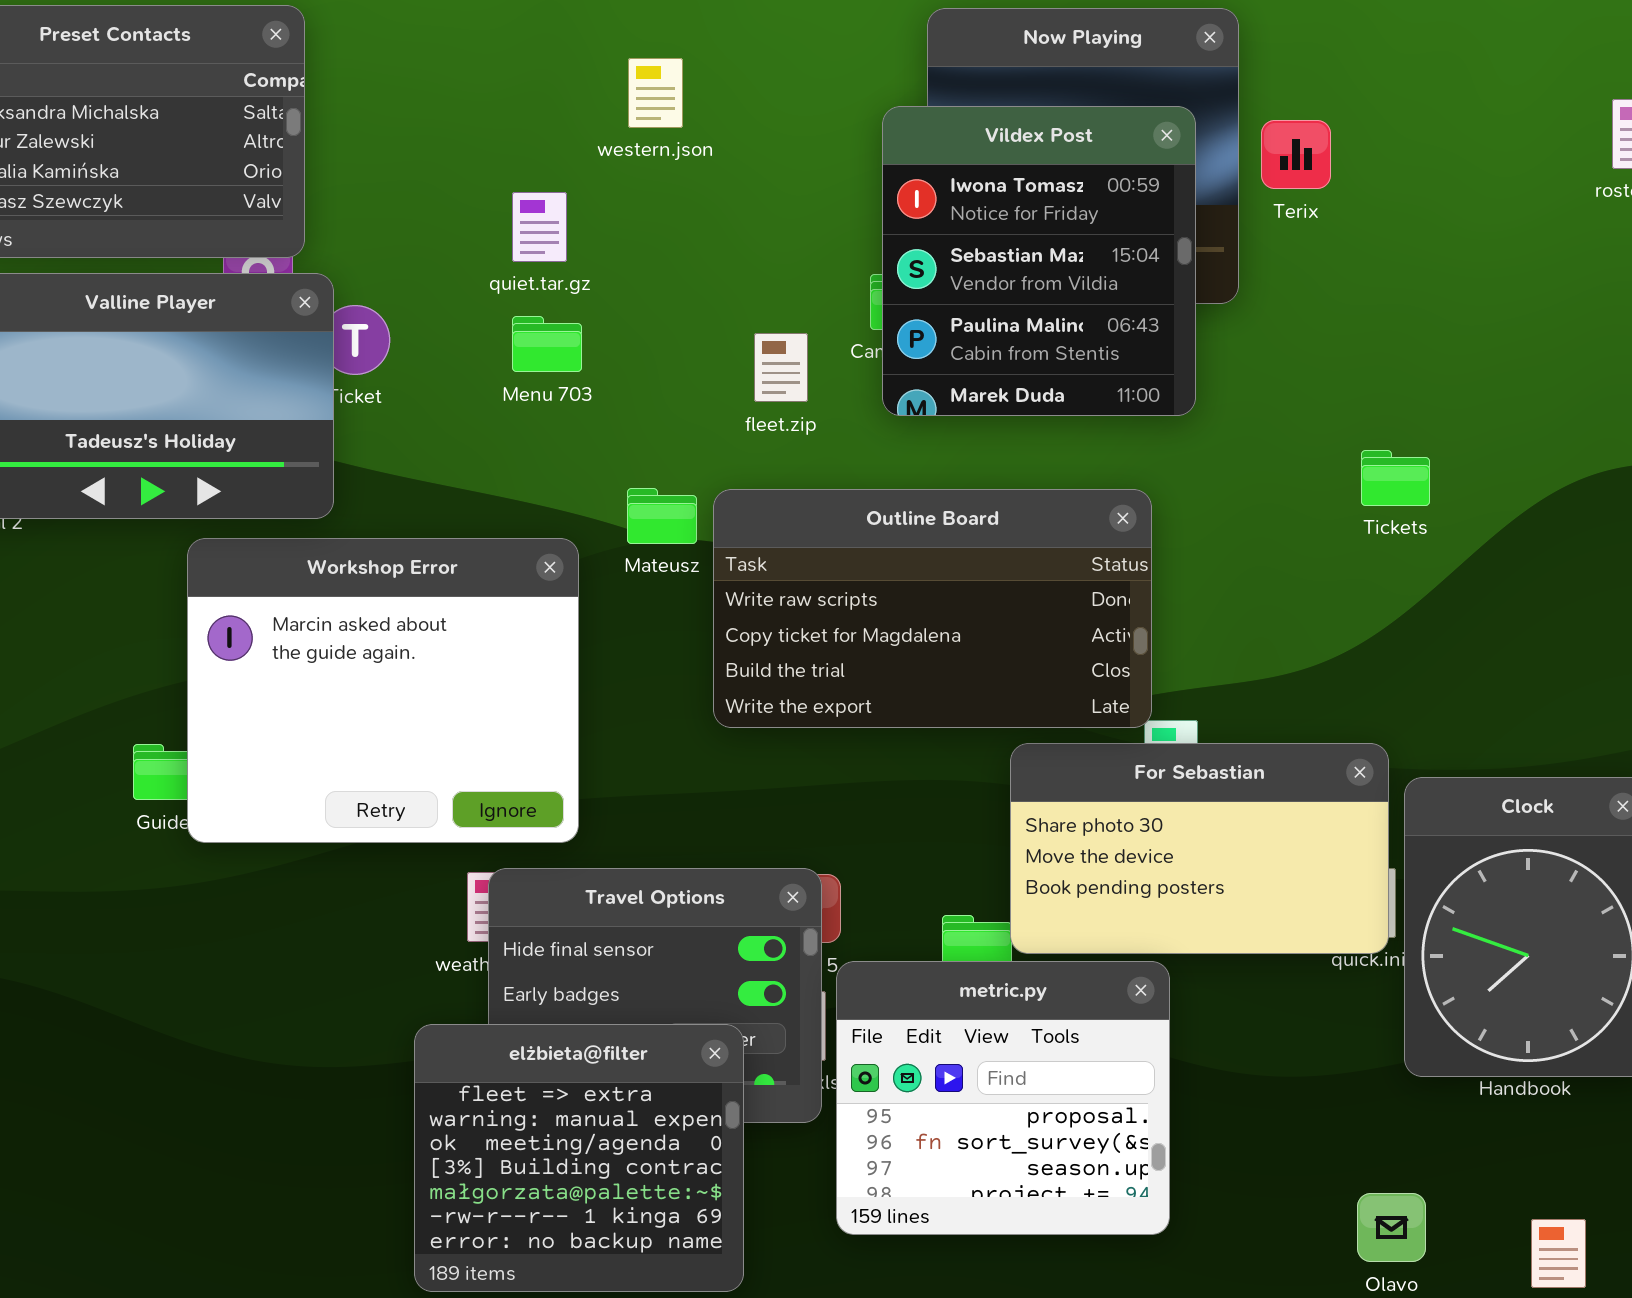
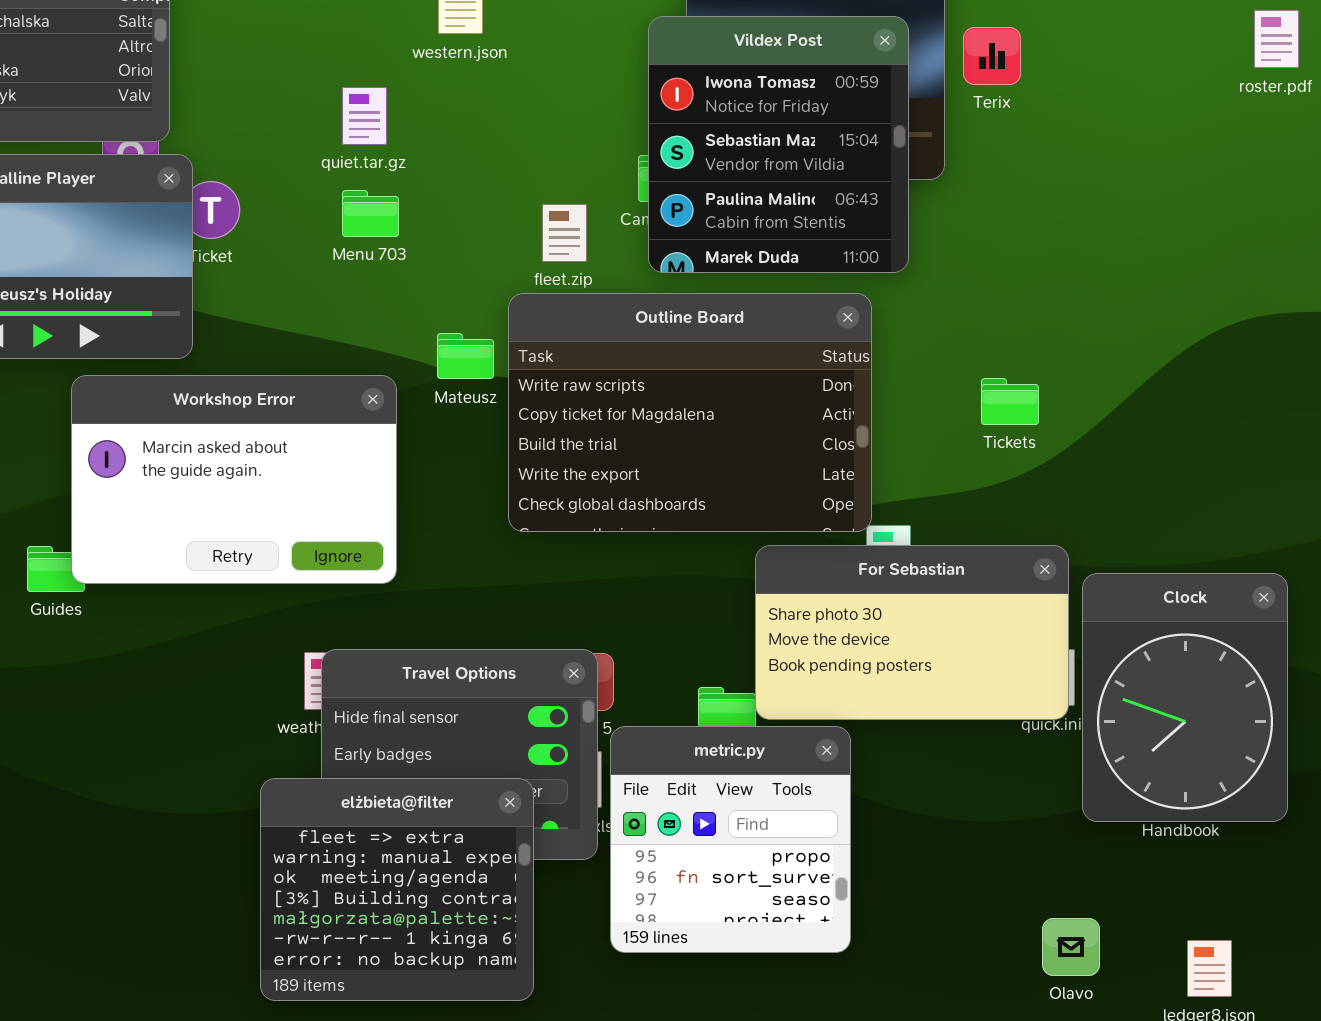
Tickets: [1361,450,1430,506] -> [981,378,1039,425], moved
Outline Board: [713,489,1152,728] -> [508,293,872,532], resized
Workshop Error: [187,538,579,843] -> [71,375,397,584], resized
metric.py: [836,961,1170,1235] -> [610,726,851,953], resized

